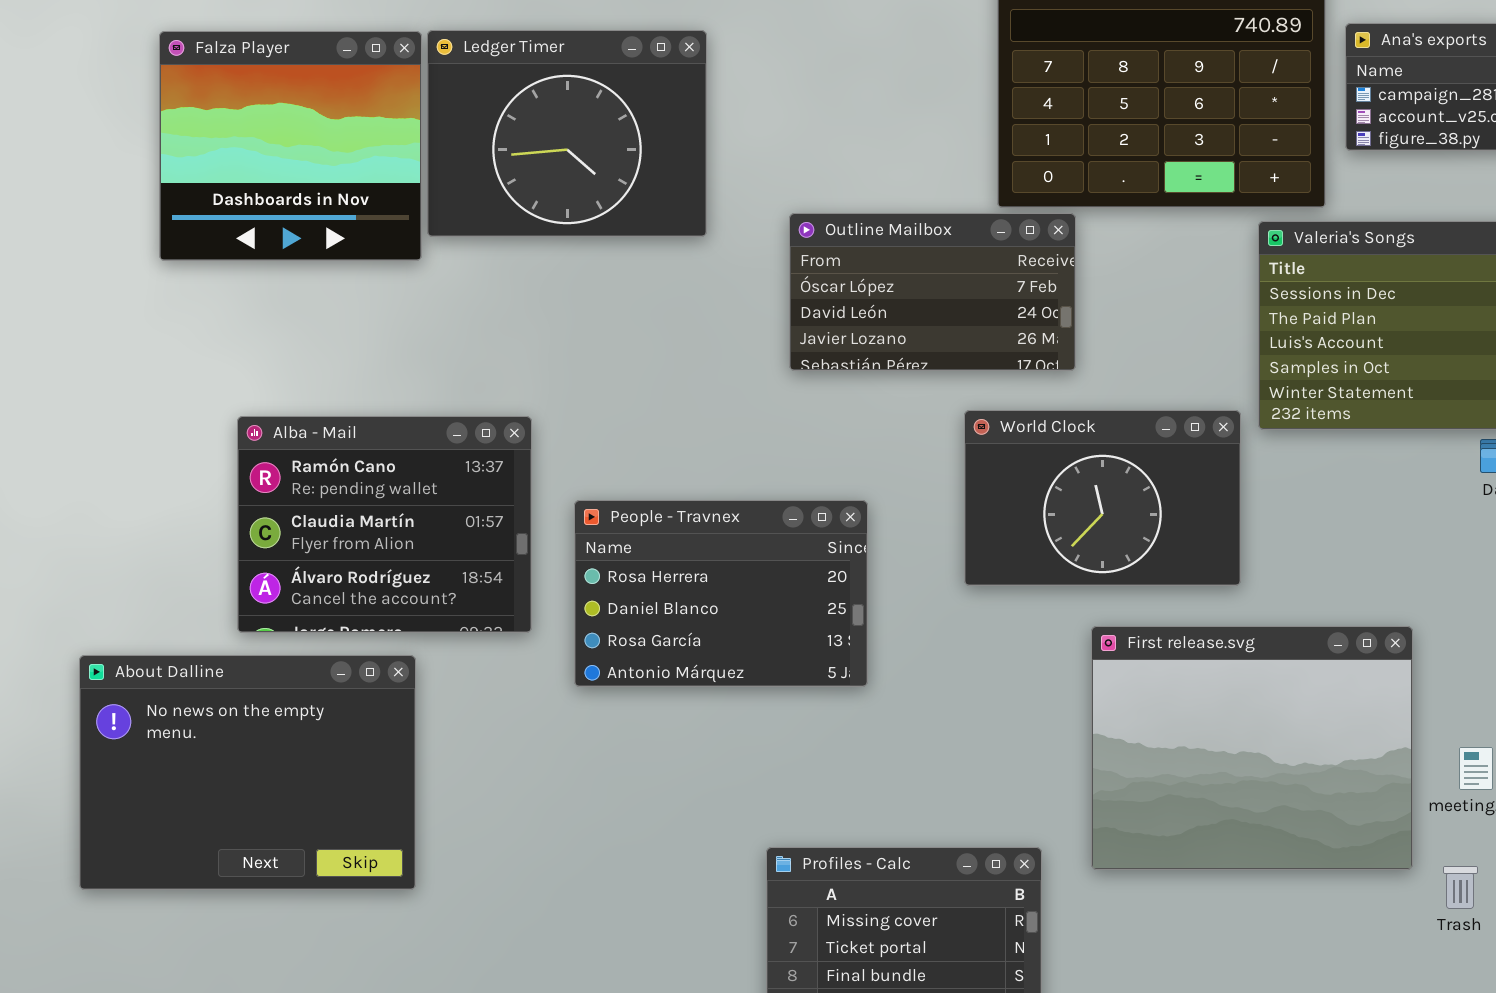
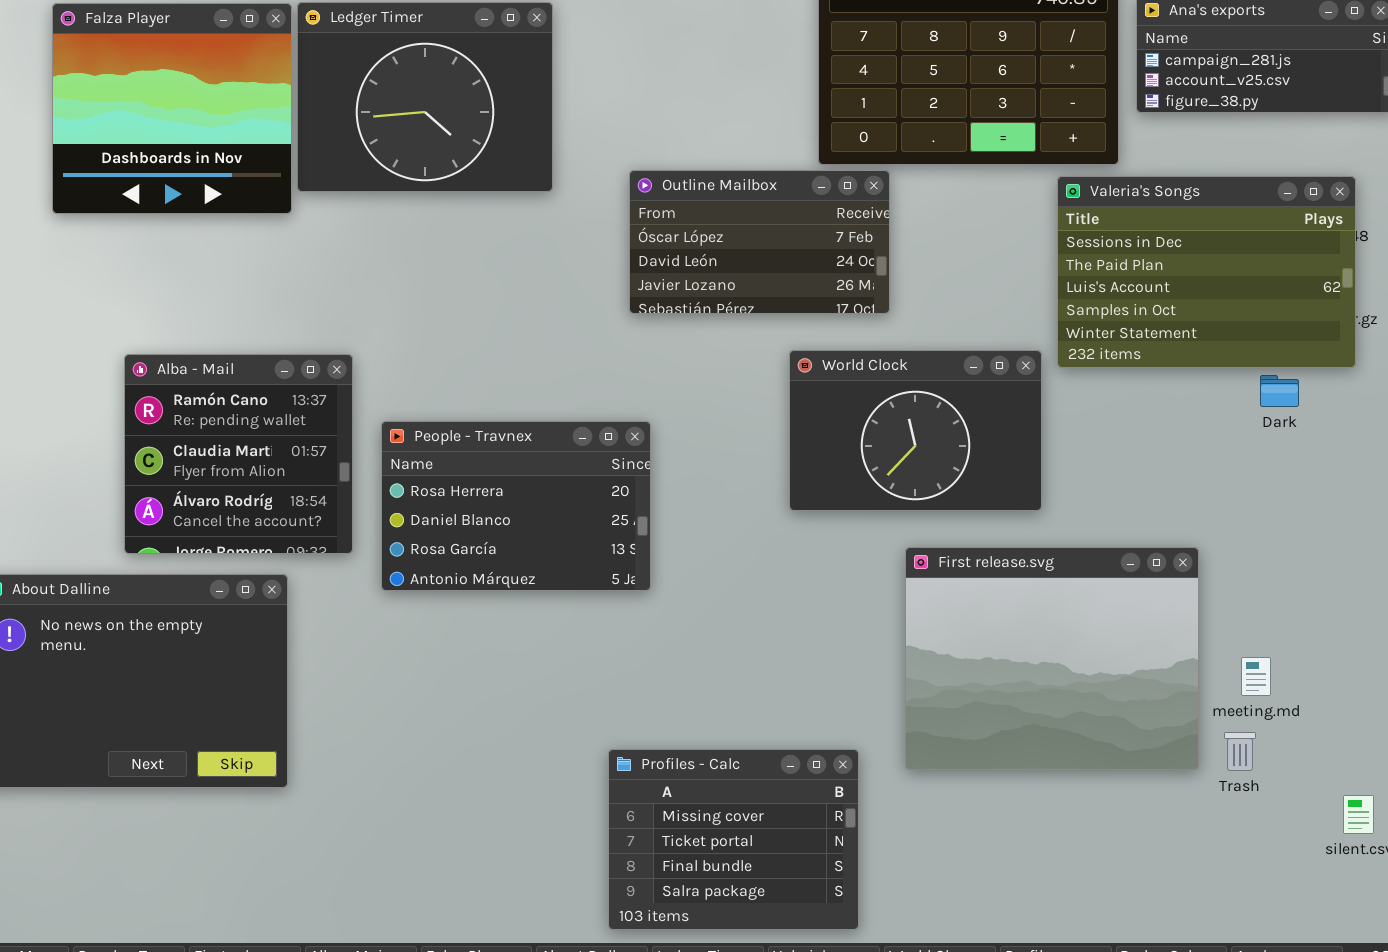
Alba - Mail: [237,416,532,633] -> [124,354,353,554], resized
People - Travnex: [574,500,868,687] -> [381,421,651,591], moved
Trash: [1443,866,1478,909] -> [1224,732,1256,771], moved

